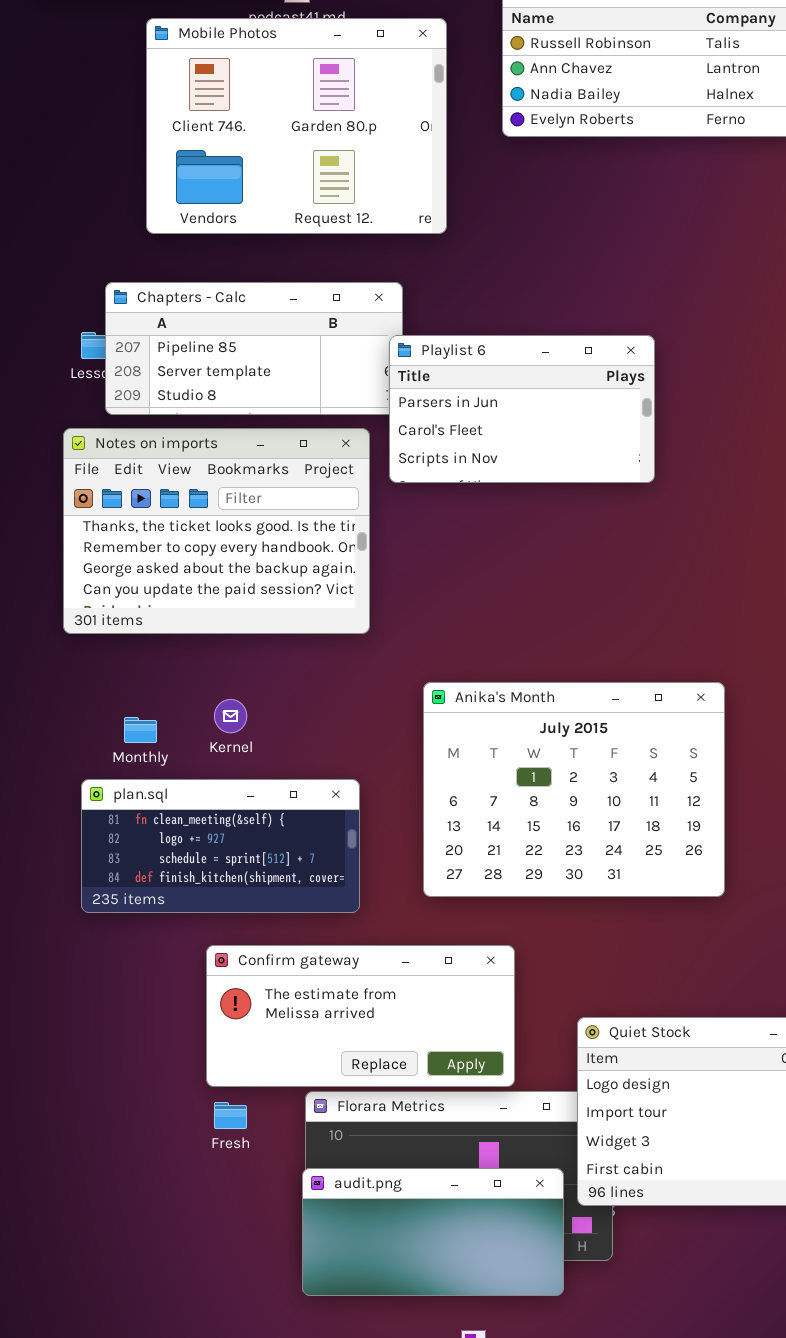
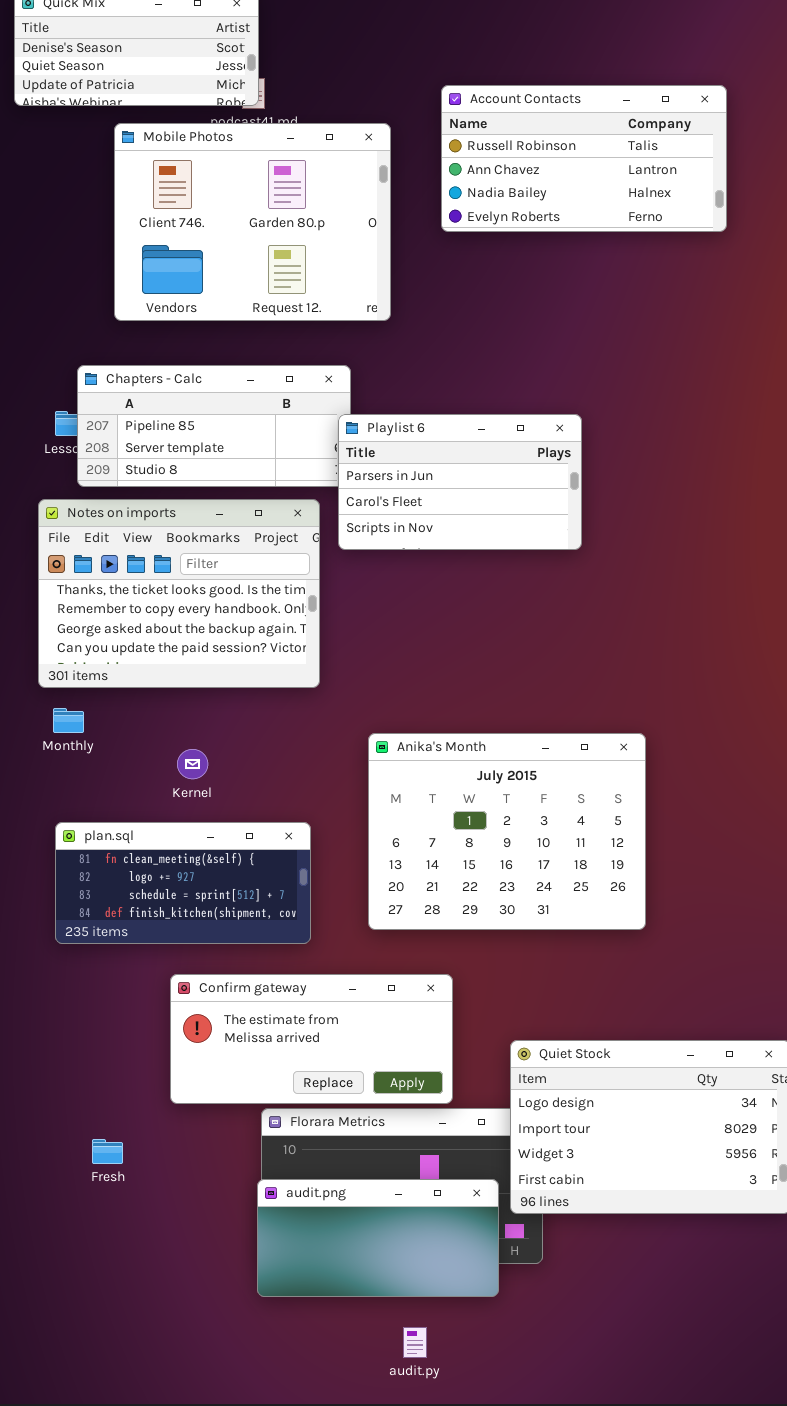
Monthly: [124,717,157,743] -> [53,708,84,733], moved
Fresh: [214,1102,247,1129] -> [92,1139,123,1164], moved

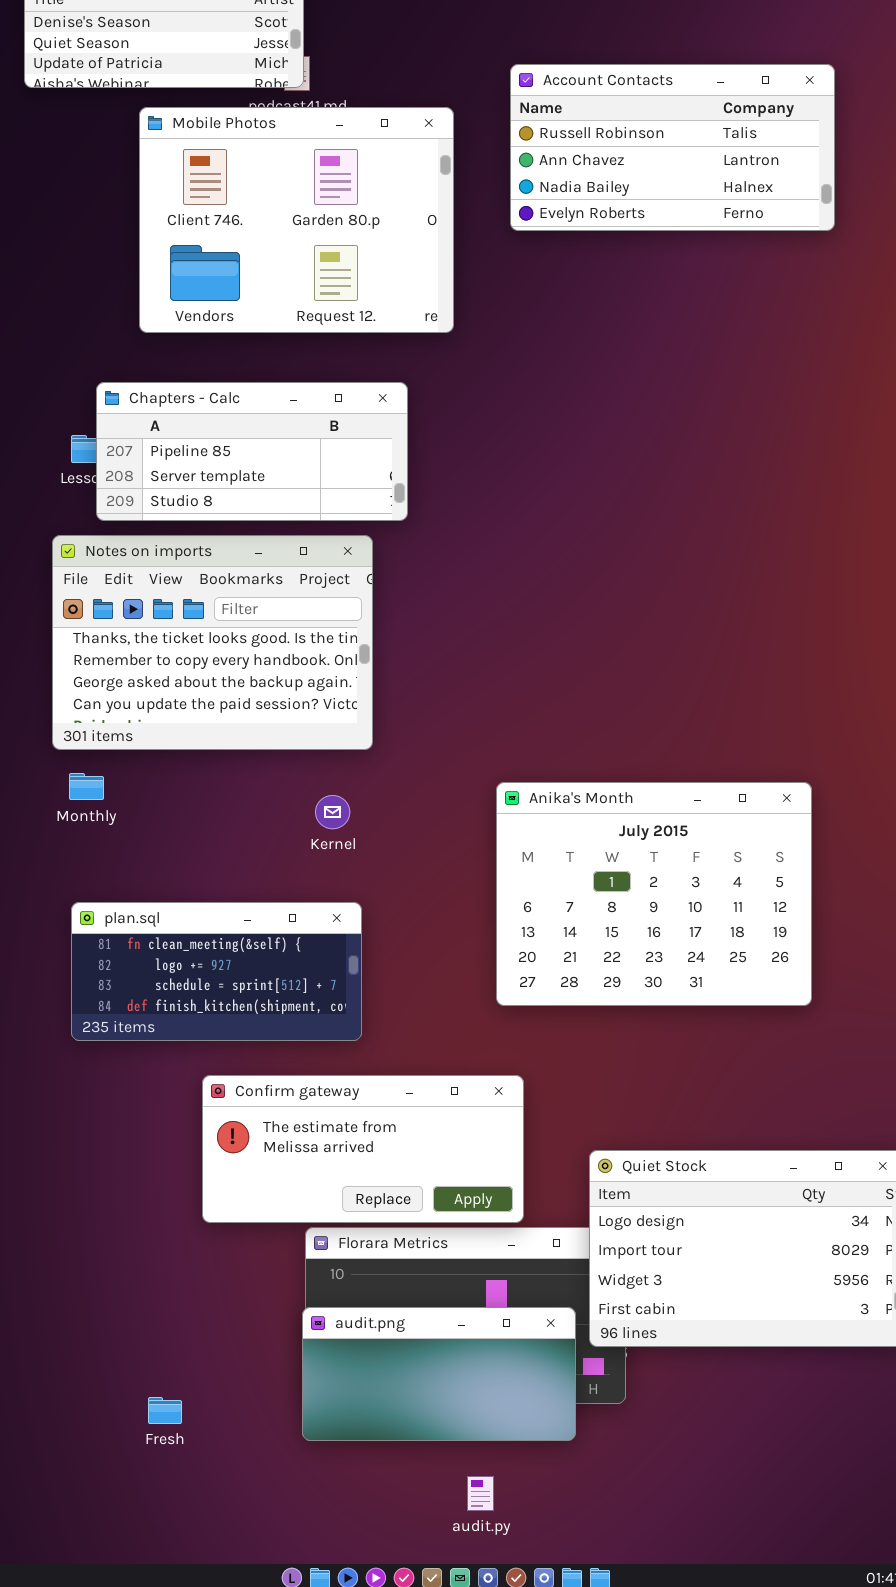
Playlist 6: [338,414,582,550] -> none, closed
Anika's Month: [368,733,646,930] -> [496,782,812,1006], moved
Kernel: [177,749,208,779] -> [315,795,350,829], moved
Fresh: [92,1139,123,1164] -> [148,1397,182,1424], moved

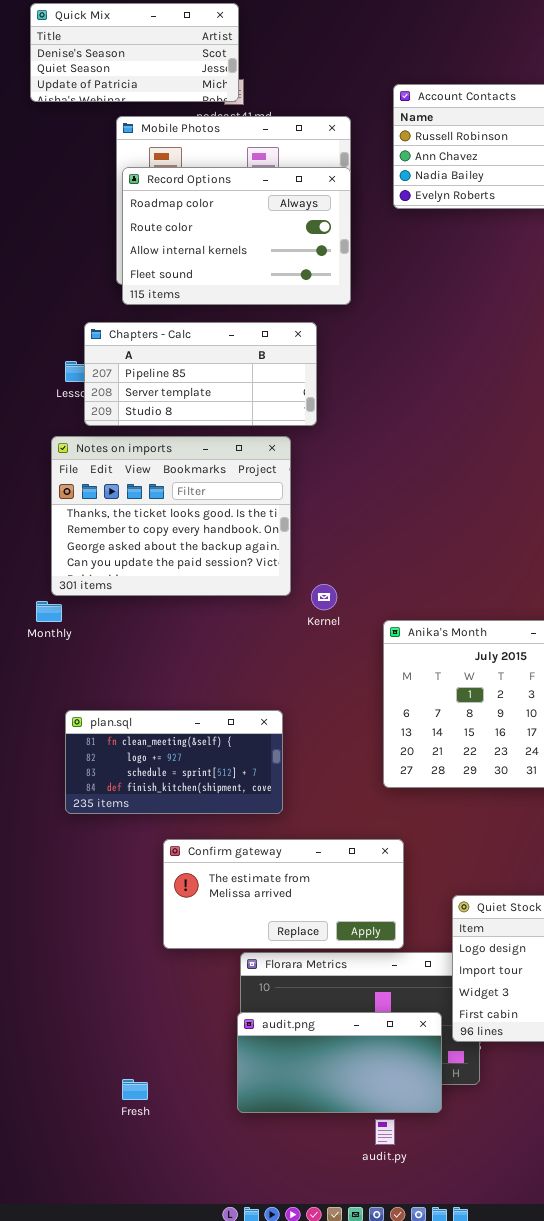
Record Options: none -> [122,167,351,305], opened
Monthly: [69,773,104,800] -> [36,601,62,622], moved
Kernel: [315,795,350,829] -> [311,584,337,610], moved
audit.py: [467,1476,494,1511] -> [375,1119,395,1145], moved

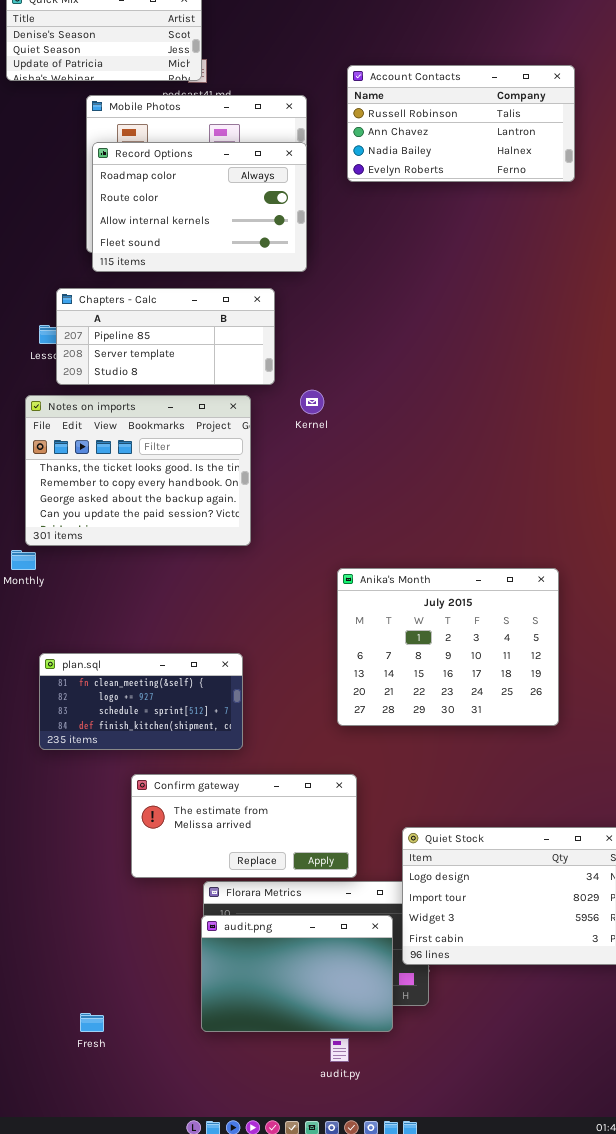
Kernel: [311,584,337,610] -> [300,390,324,414], moved
audit.png: [237,1012,442,1113] -> [201,915,393,1032], resized
Fresh: [122,1079,148,1100] -> [80,1013,104,1032], moved

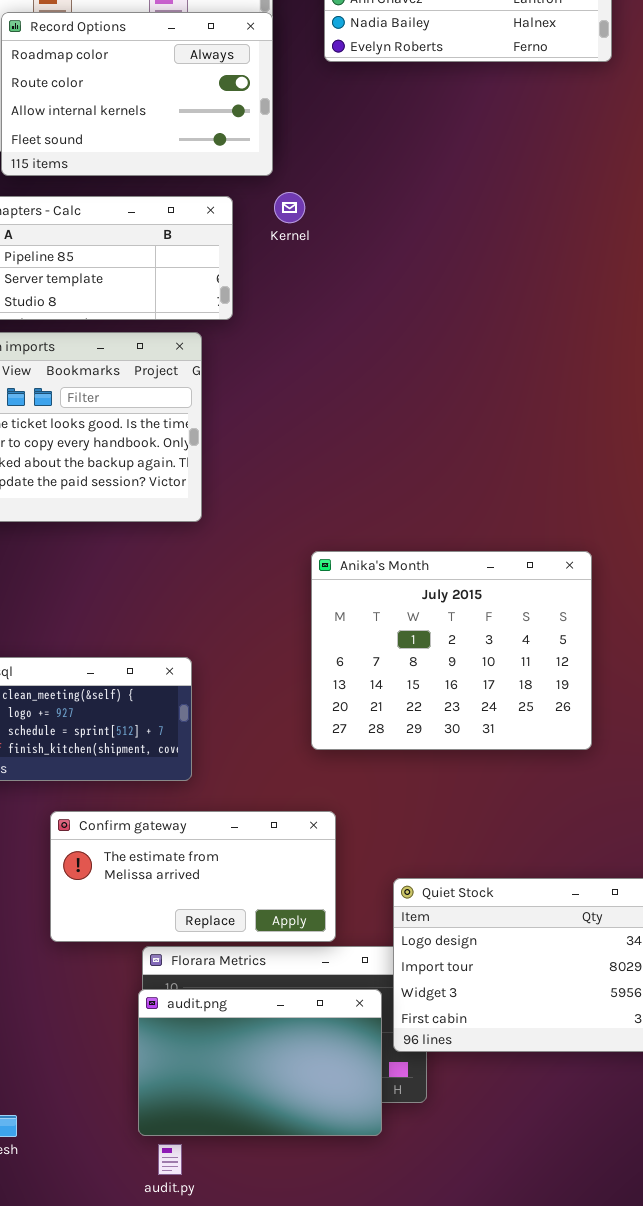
Kernel: [300,390,324,414] -> [274,192,305,223], moved
audit.py: [330,1038,349,1062] -> [158,1144,182,1175], moved

